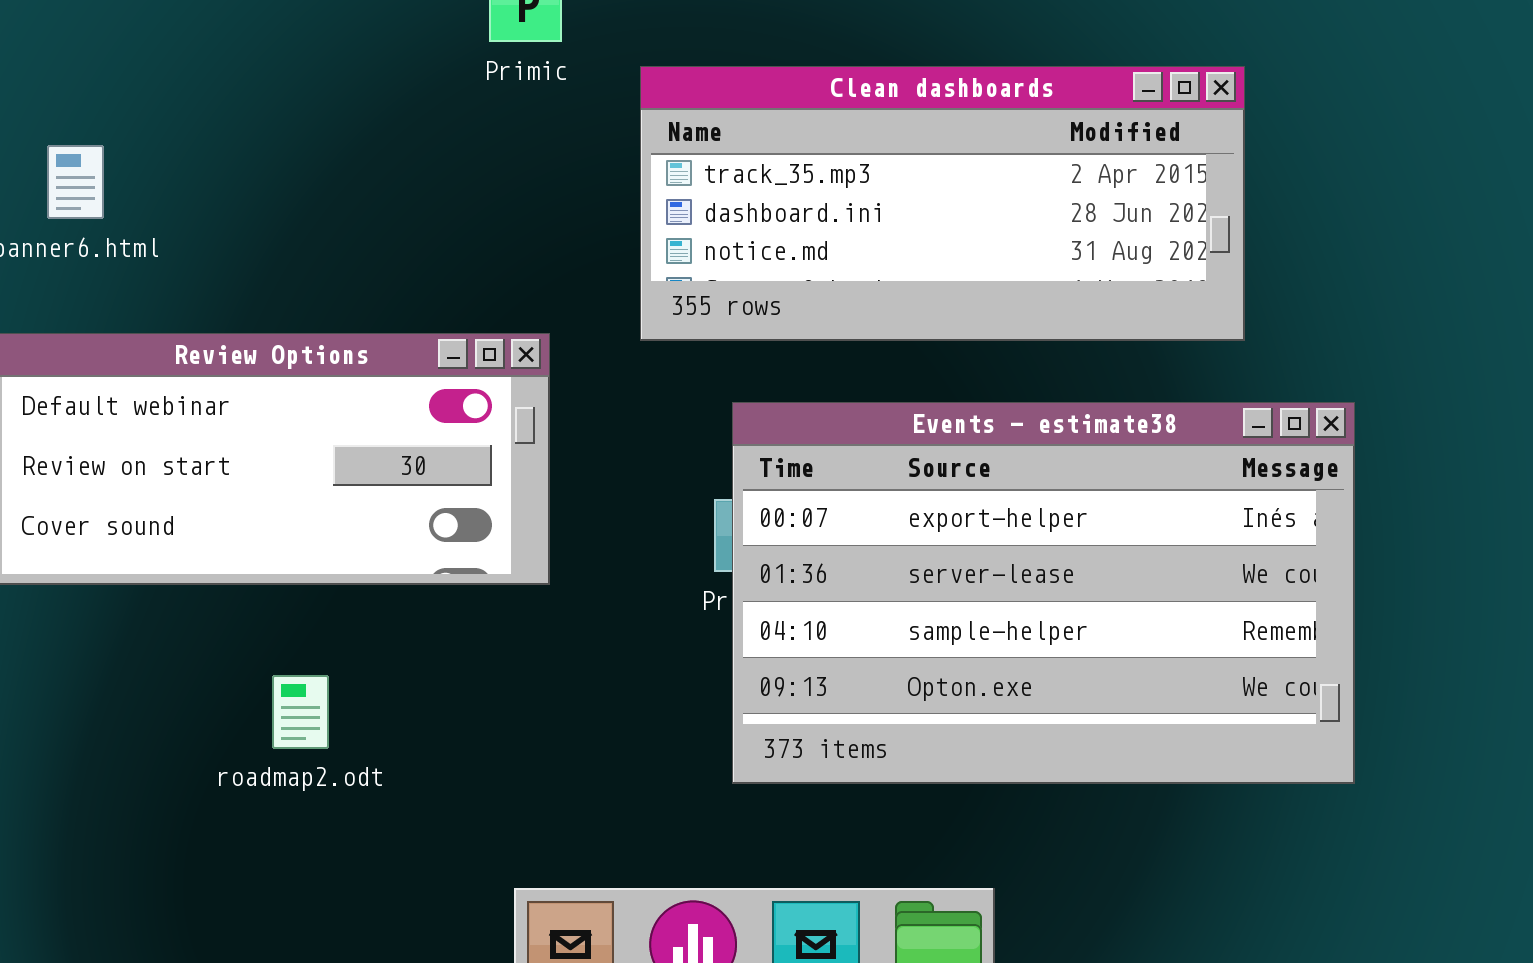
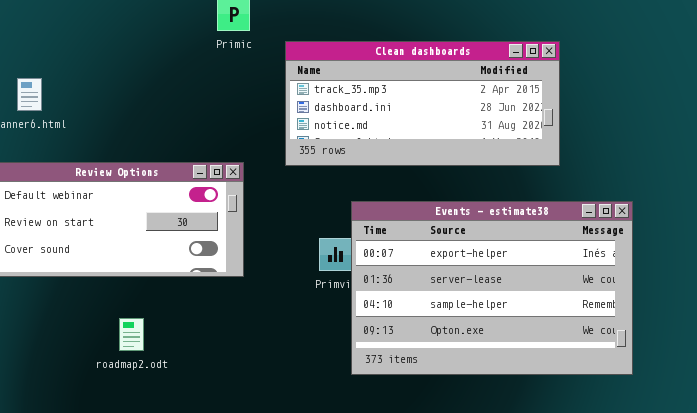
Events - estimate38: [732,402,1355,784] -> [351,201,633,375], moved

